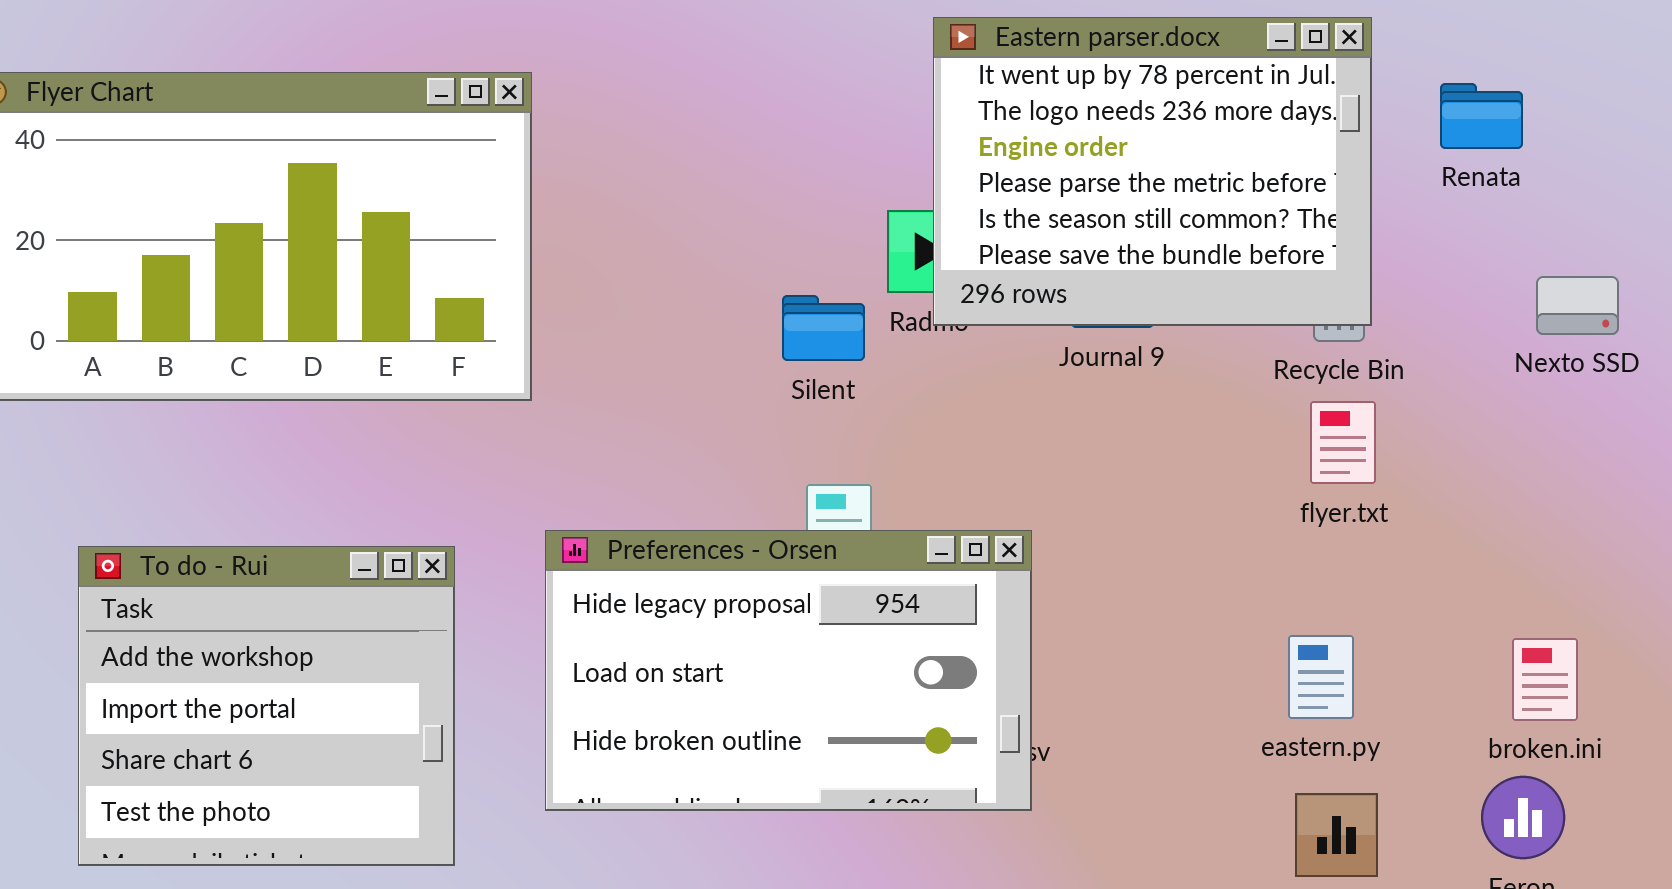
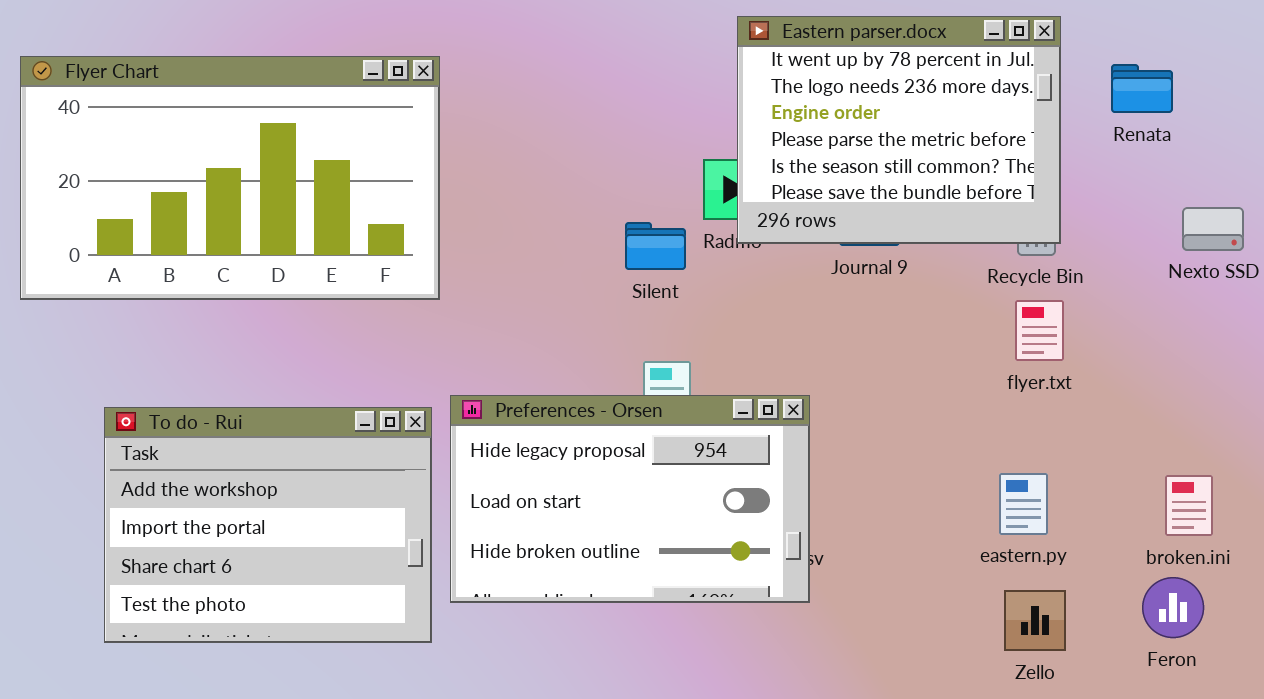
To do - Rui: [78,546,455,866] -> [104,407,432,643], resized

